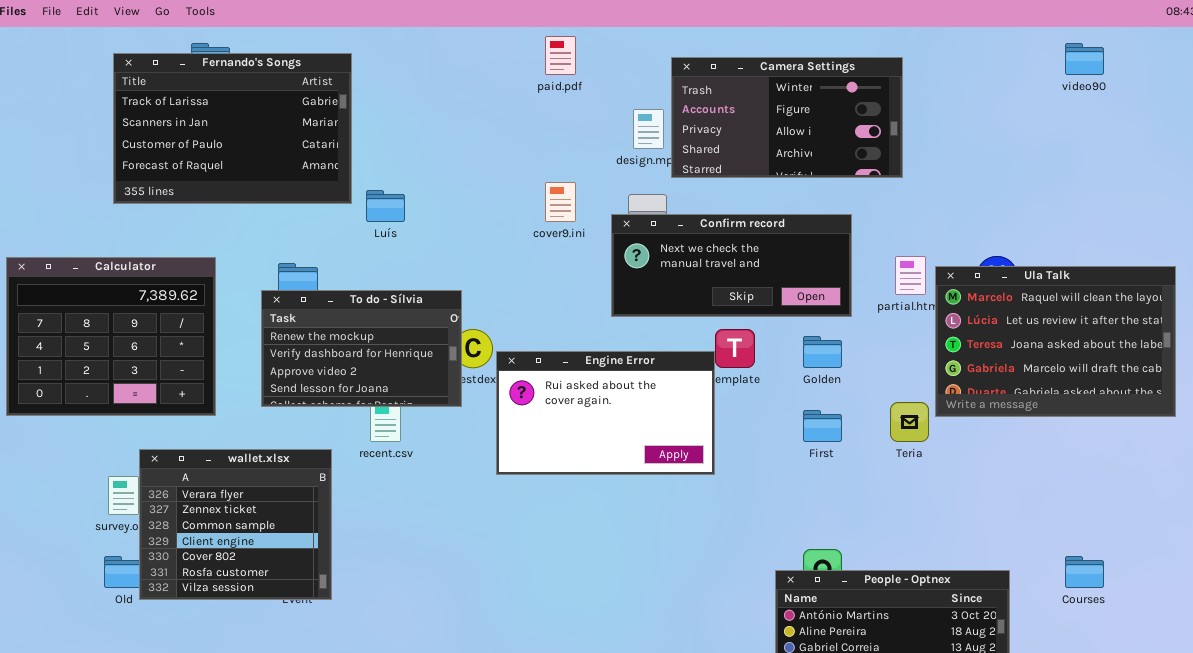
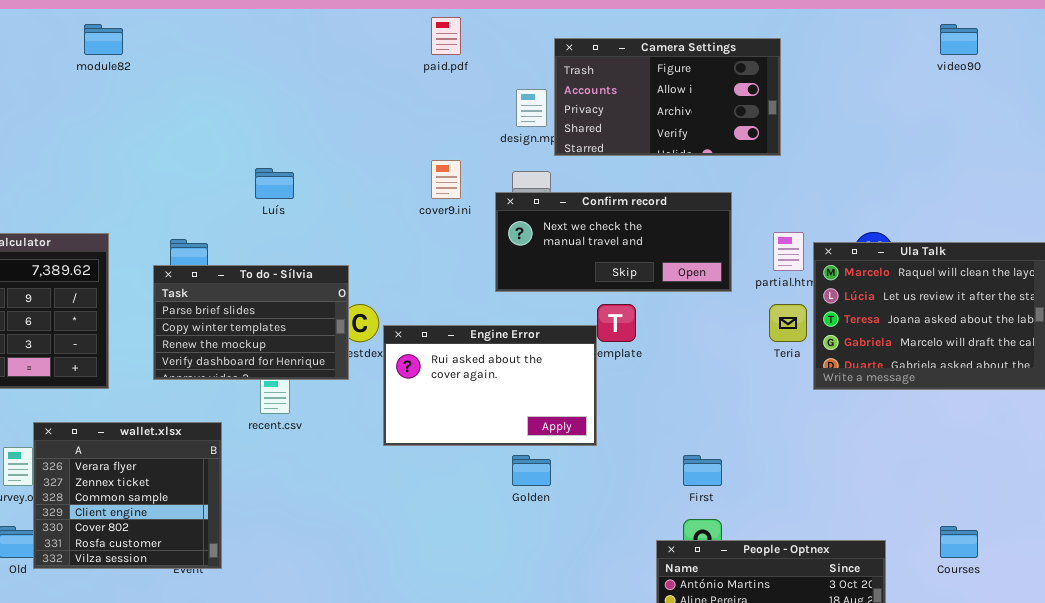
Fernando's Songs: [113,53,352,204] -> none, closed
Camera Settings: [671,57,903,178] -> [554,38,781,156], scrolled down 1 row
To do - Sílvia: [261,290,462,407] -> [153,265,349,380], scrolled up 2 rows
Golden: [803,336,842,368] -> [512,455,551,486], moved
Teria: [890,402,929,442] -> [769,304,807,342], moved
First: [803,410,842,442] -> [683,455,722,486], moved

